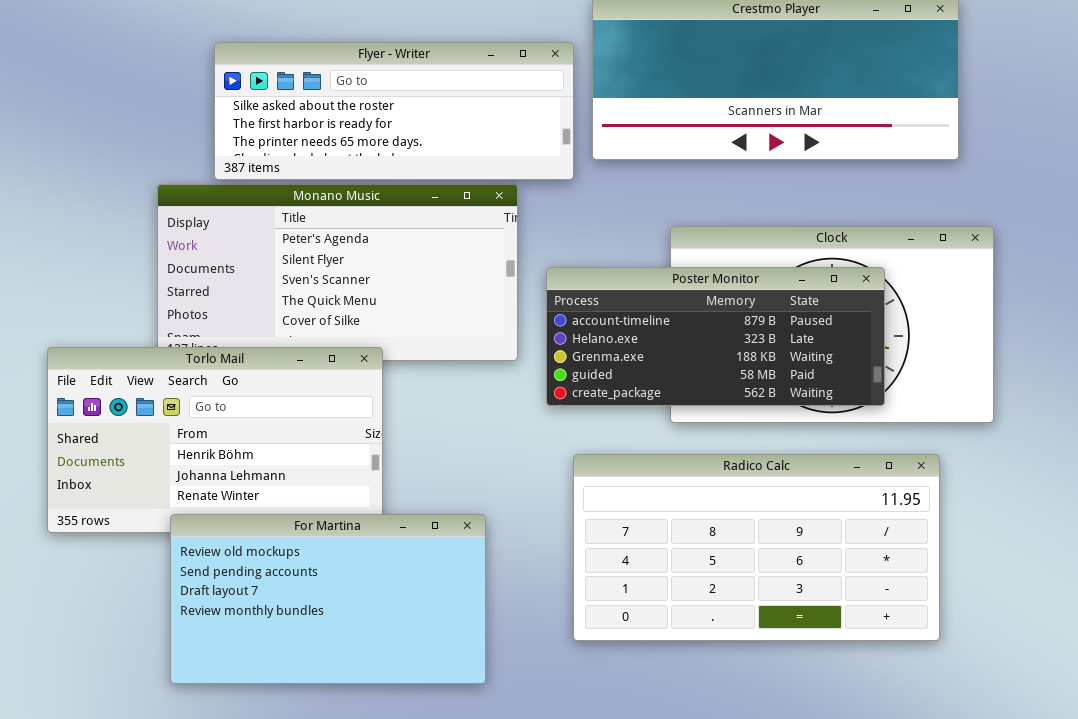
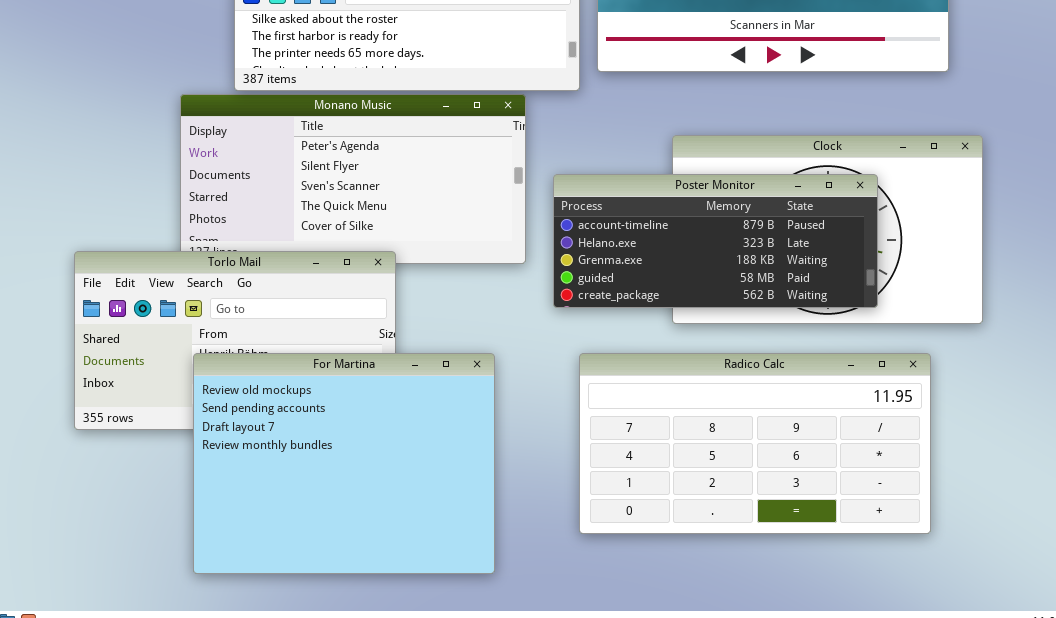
For Martina: [170,514,486,684] -> [193,353,495,574], resized

